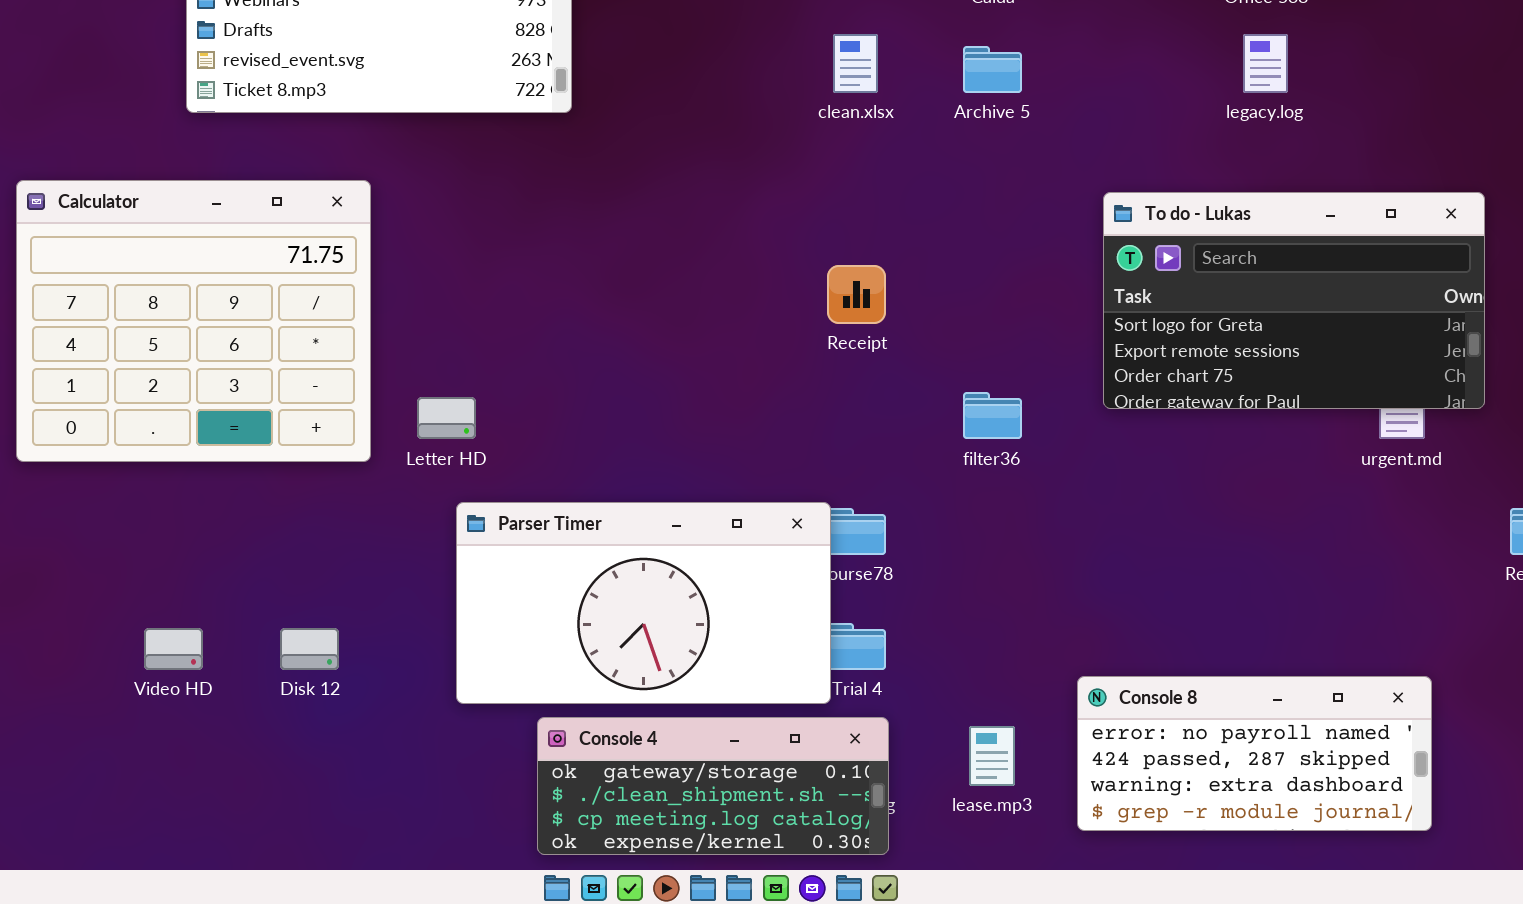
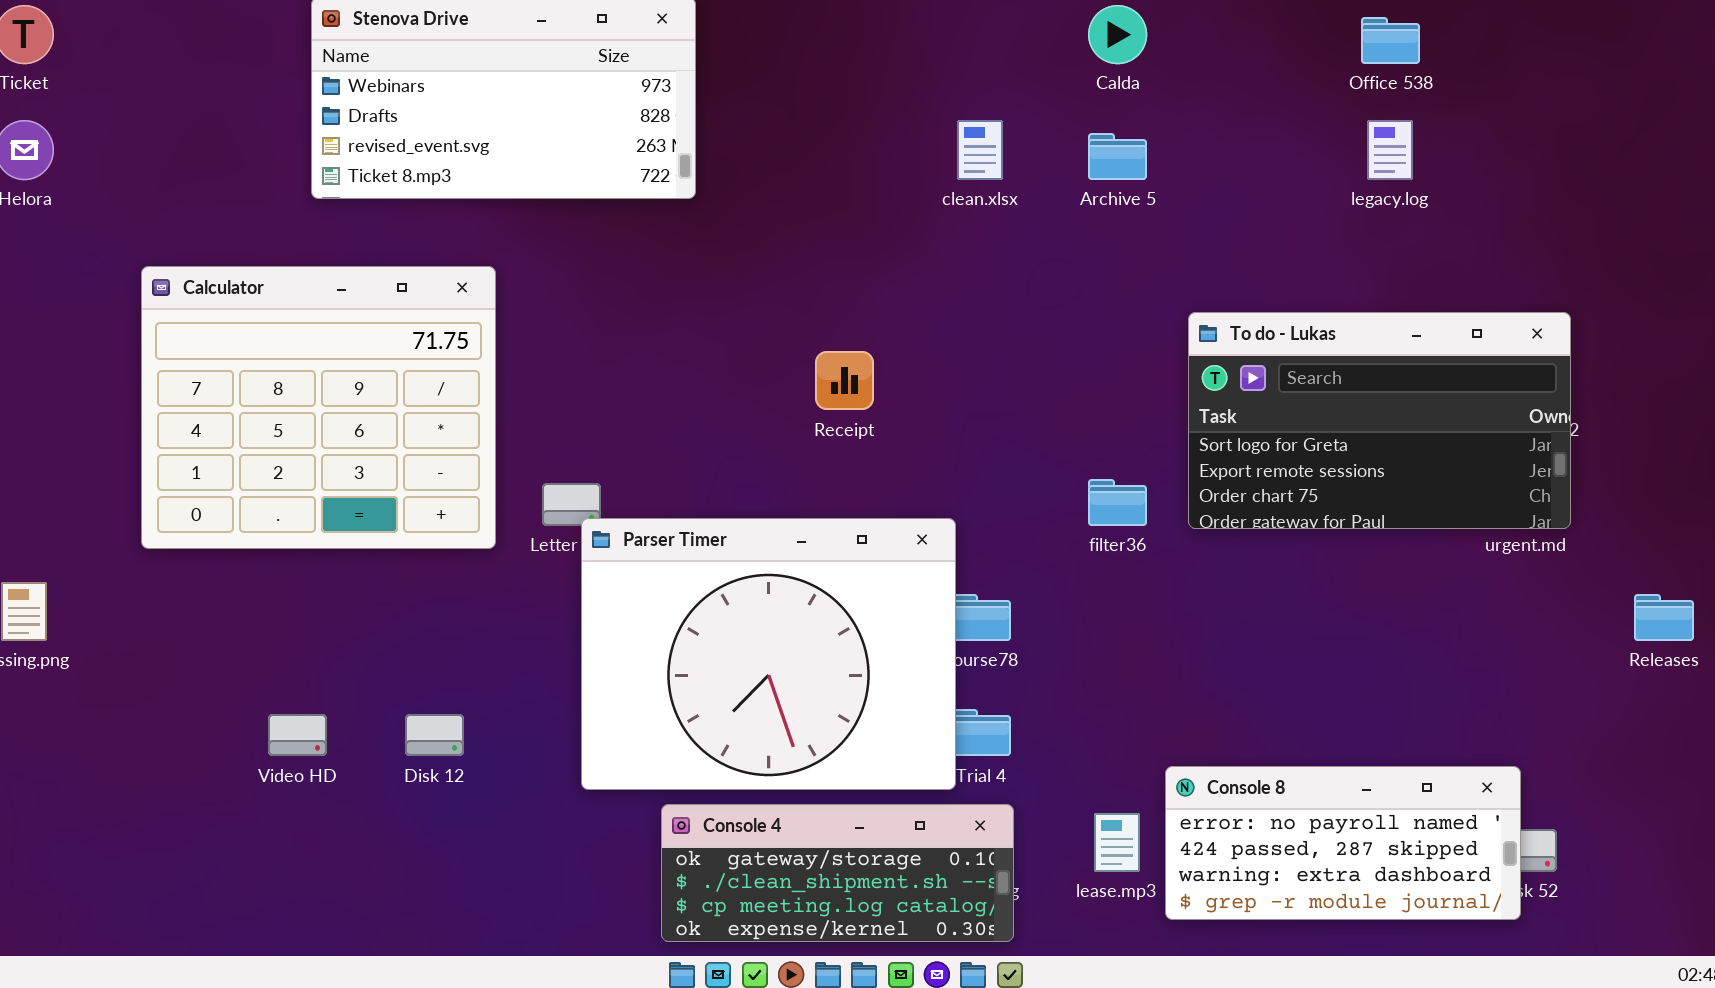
To do - Lukas: [1103,192,1485,409] -> [1188,312,1571,529], moved
Receipt: [827,265,886,324] -> [815,351,874,410], moved
Parser Timer: [456,502,831,704] -> [581,518,956,790], resized
Console 8: [1077,676,1432,831] -> [1165,766,1521,920], moved

